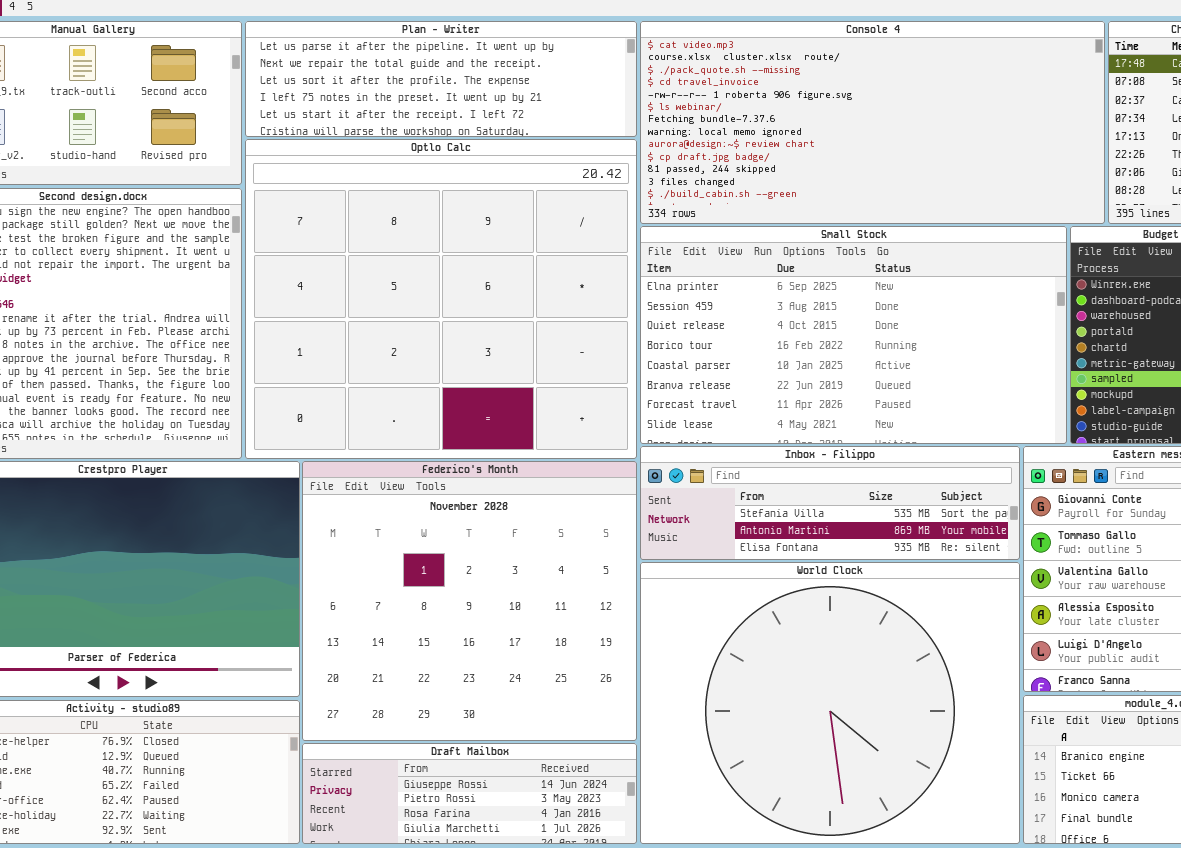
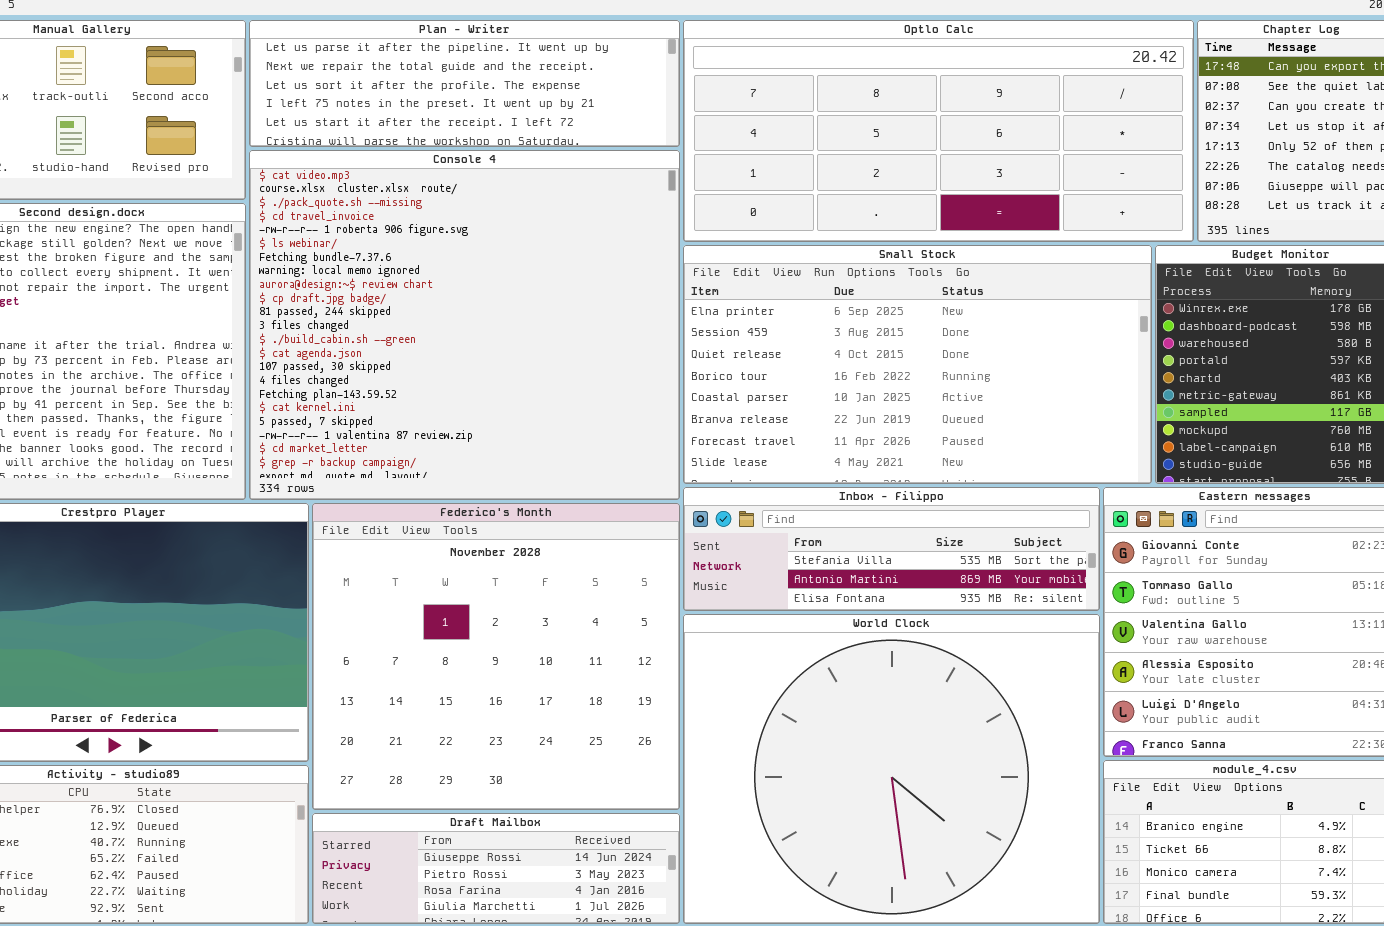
Console 4: [640,21,1105,224] -> [249,150,680,500], moved, resized
Optlo Calc: [245,139,637,459] -> [683,20,1194,242], moved, resized

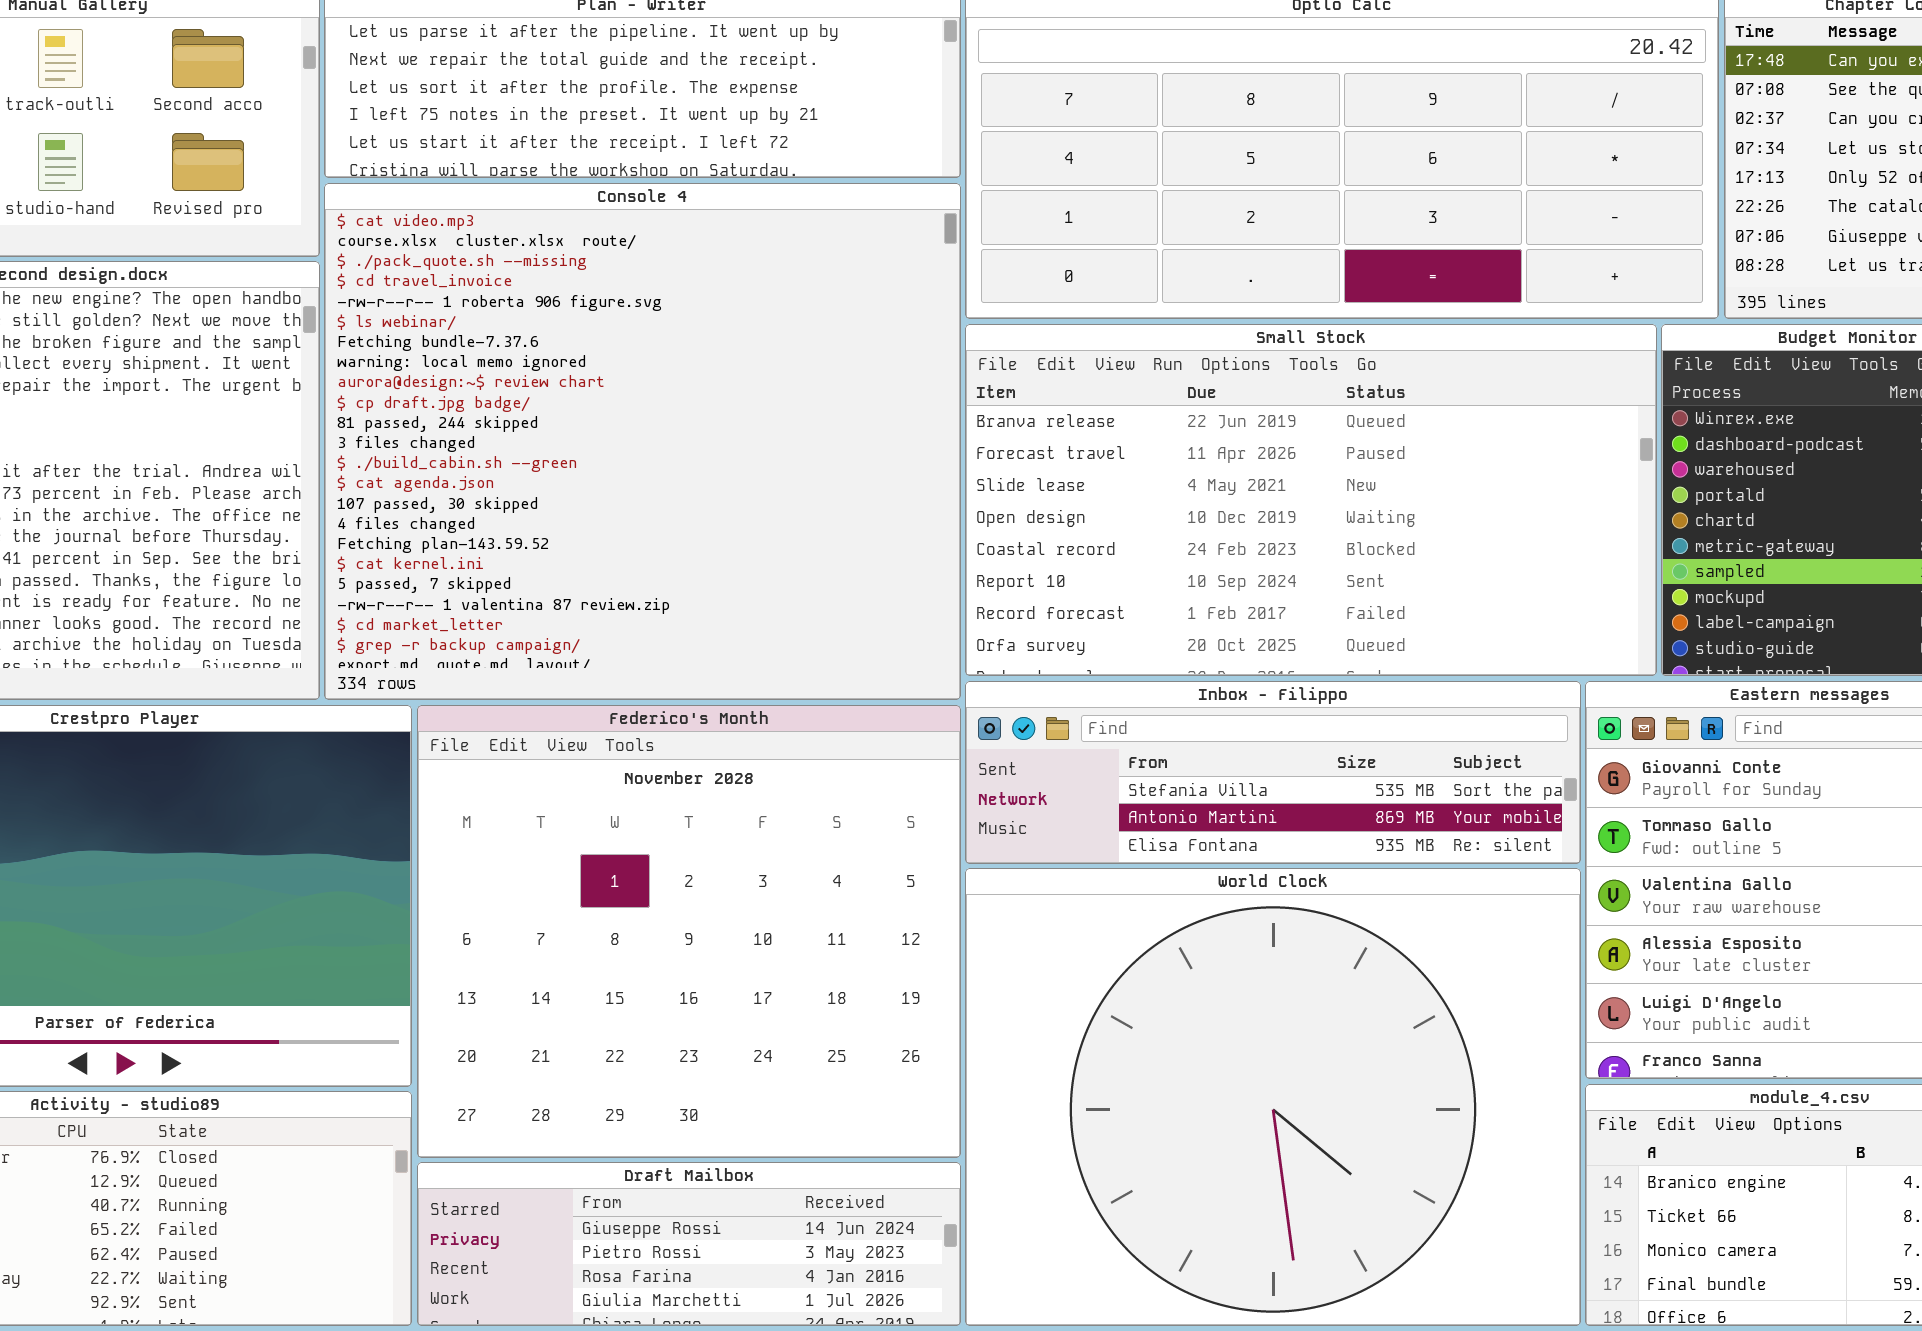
Small Stock: [683,245,1152,484] -> [965,324,1657,676], scrolled down 5 rows

